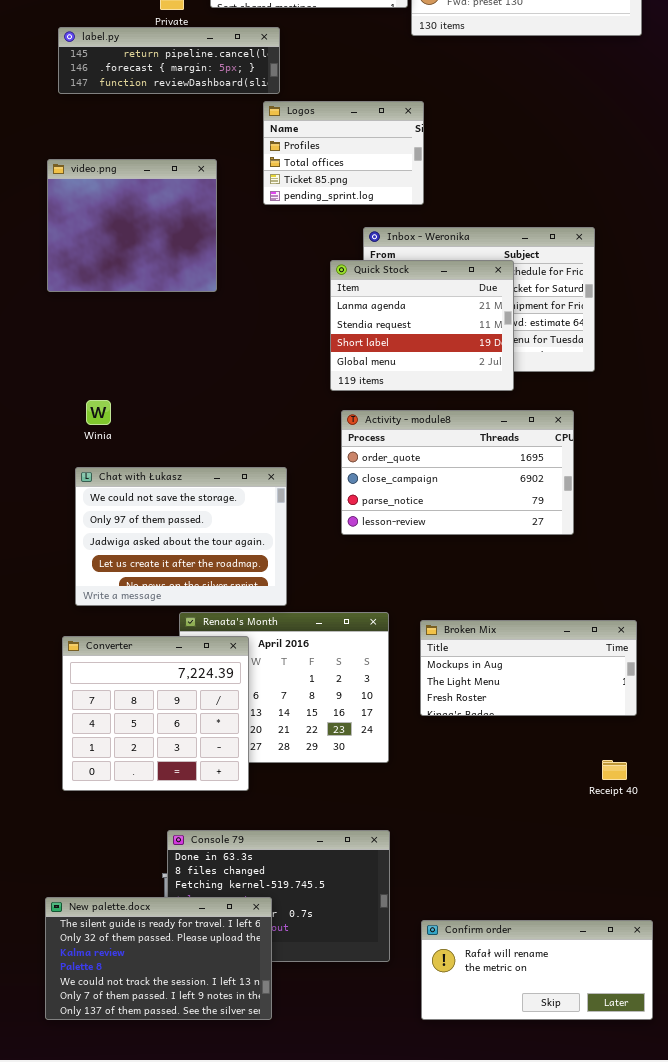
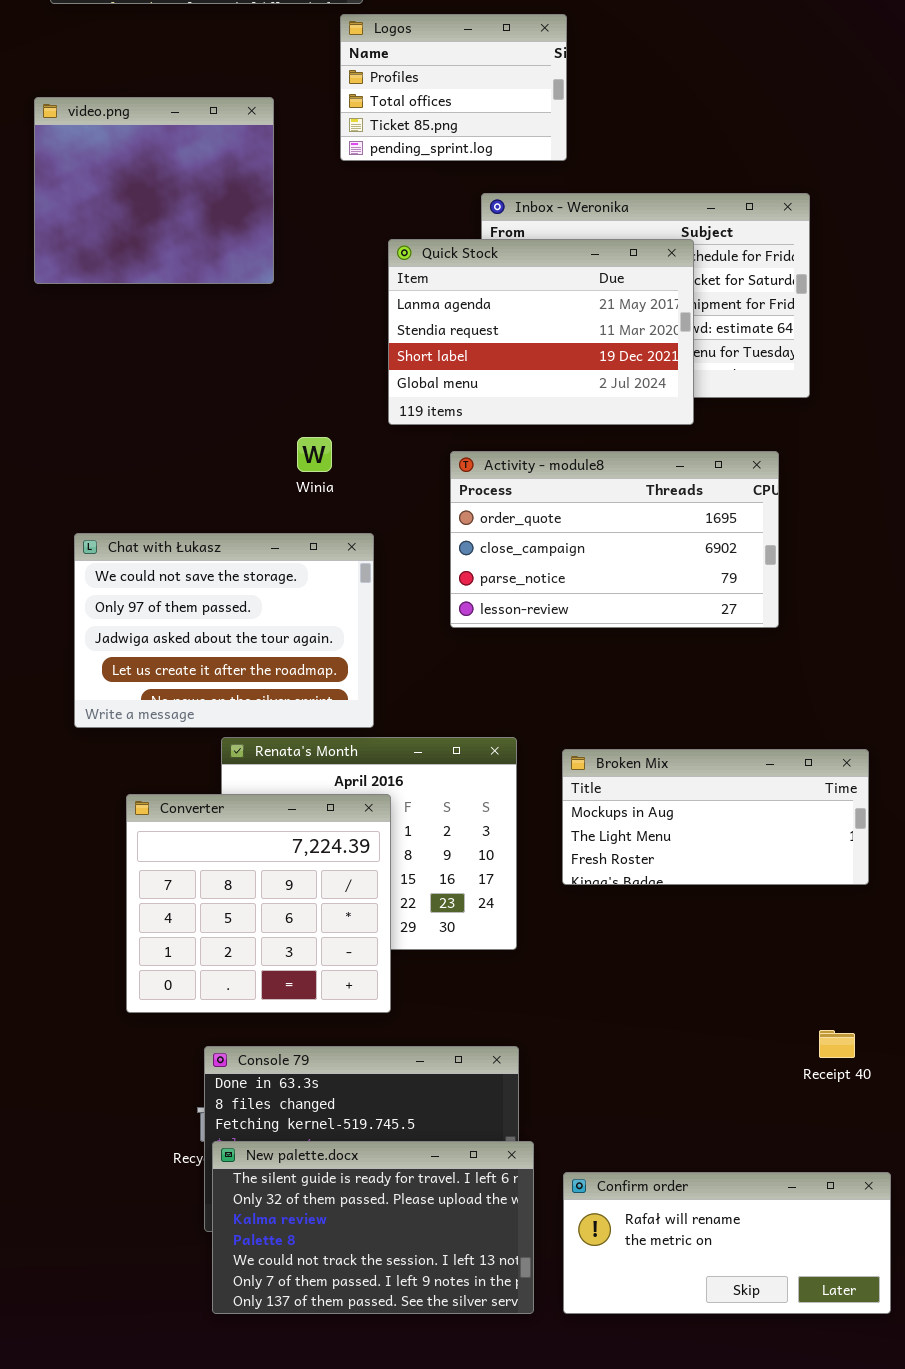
Quick Stock: [330,260,514,391] -> [388,239,694,425], resized
Winia: [86,400,111,425] -> [297,437,332,472], moved
Converter: [62,636,249,791] -> [126,794,391,1013], moved
Receipt 40: [602,760,627,780] -> [819,1030,855,1058], moved
New palette.docx: [45,897,272,1020] -> [212,1141,534,1314], moved

